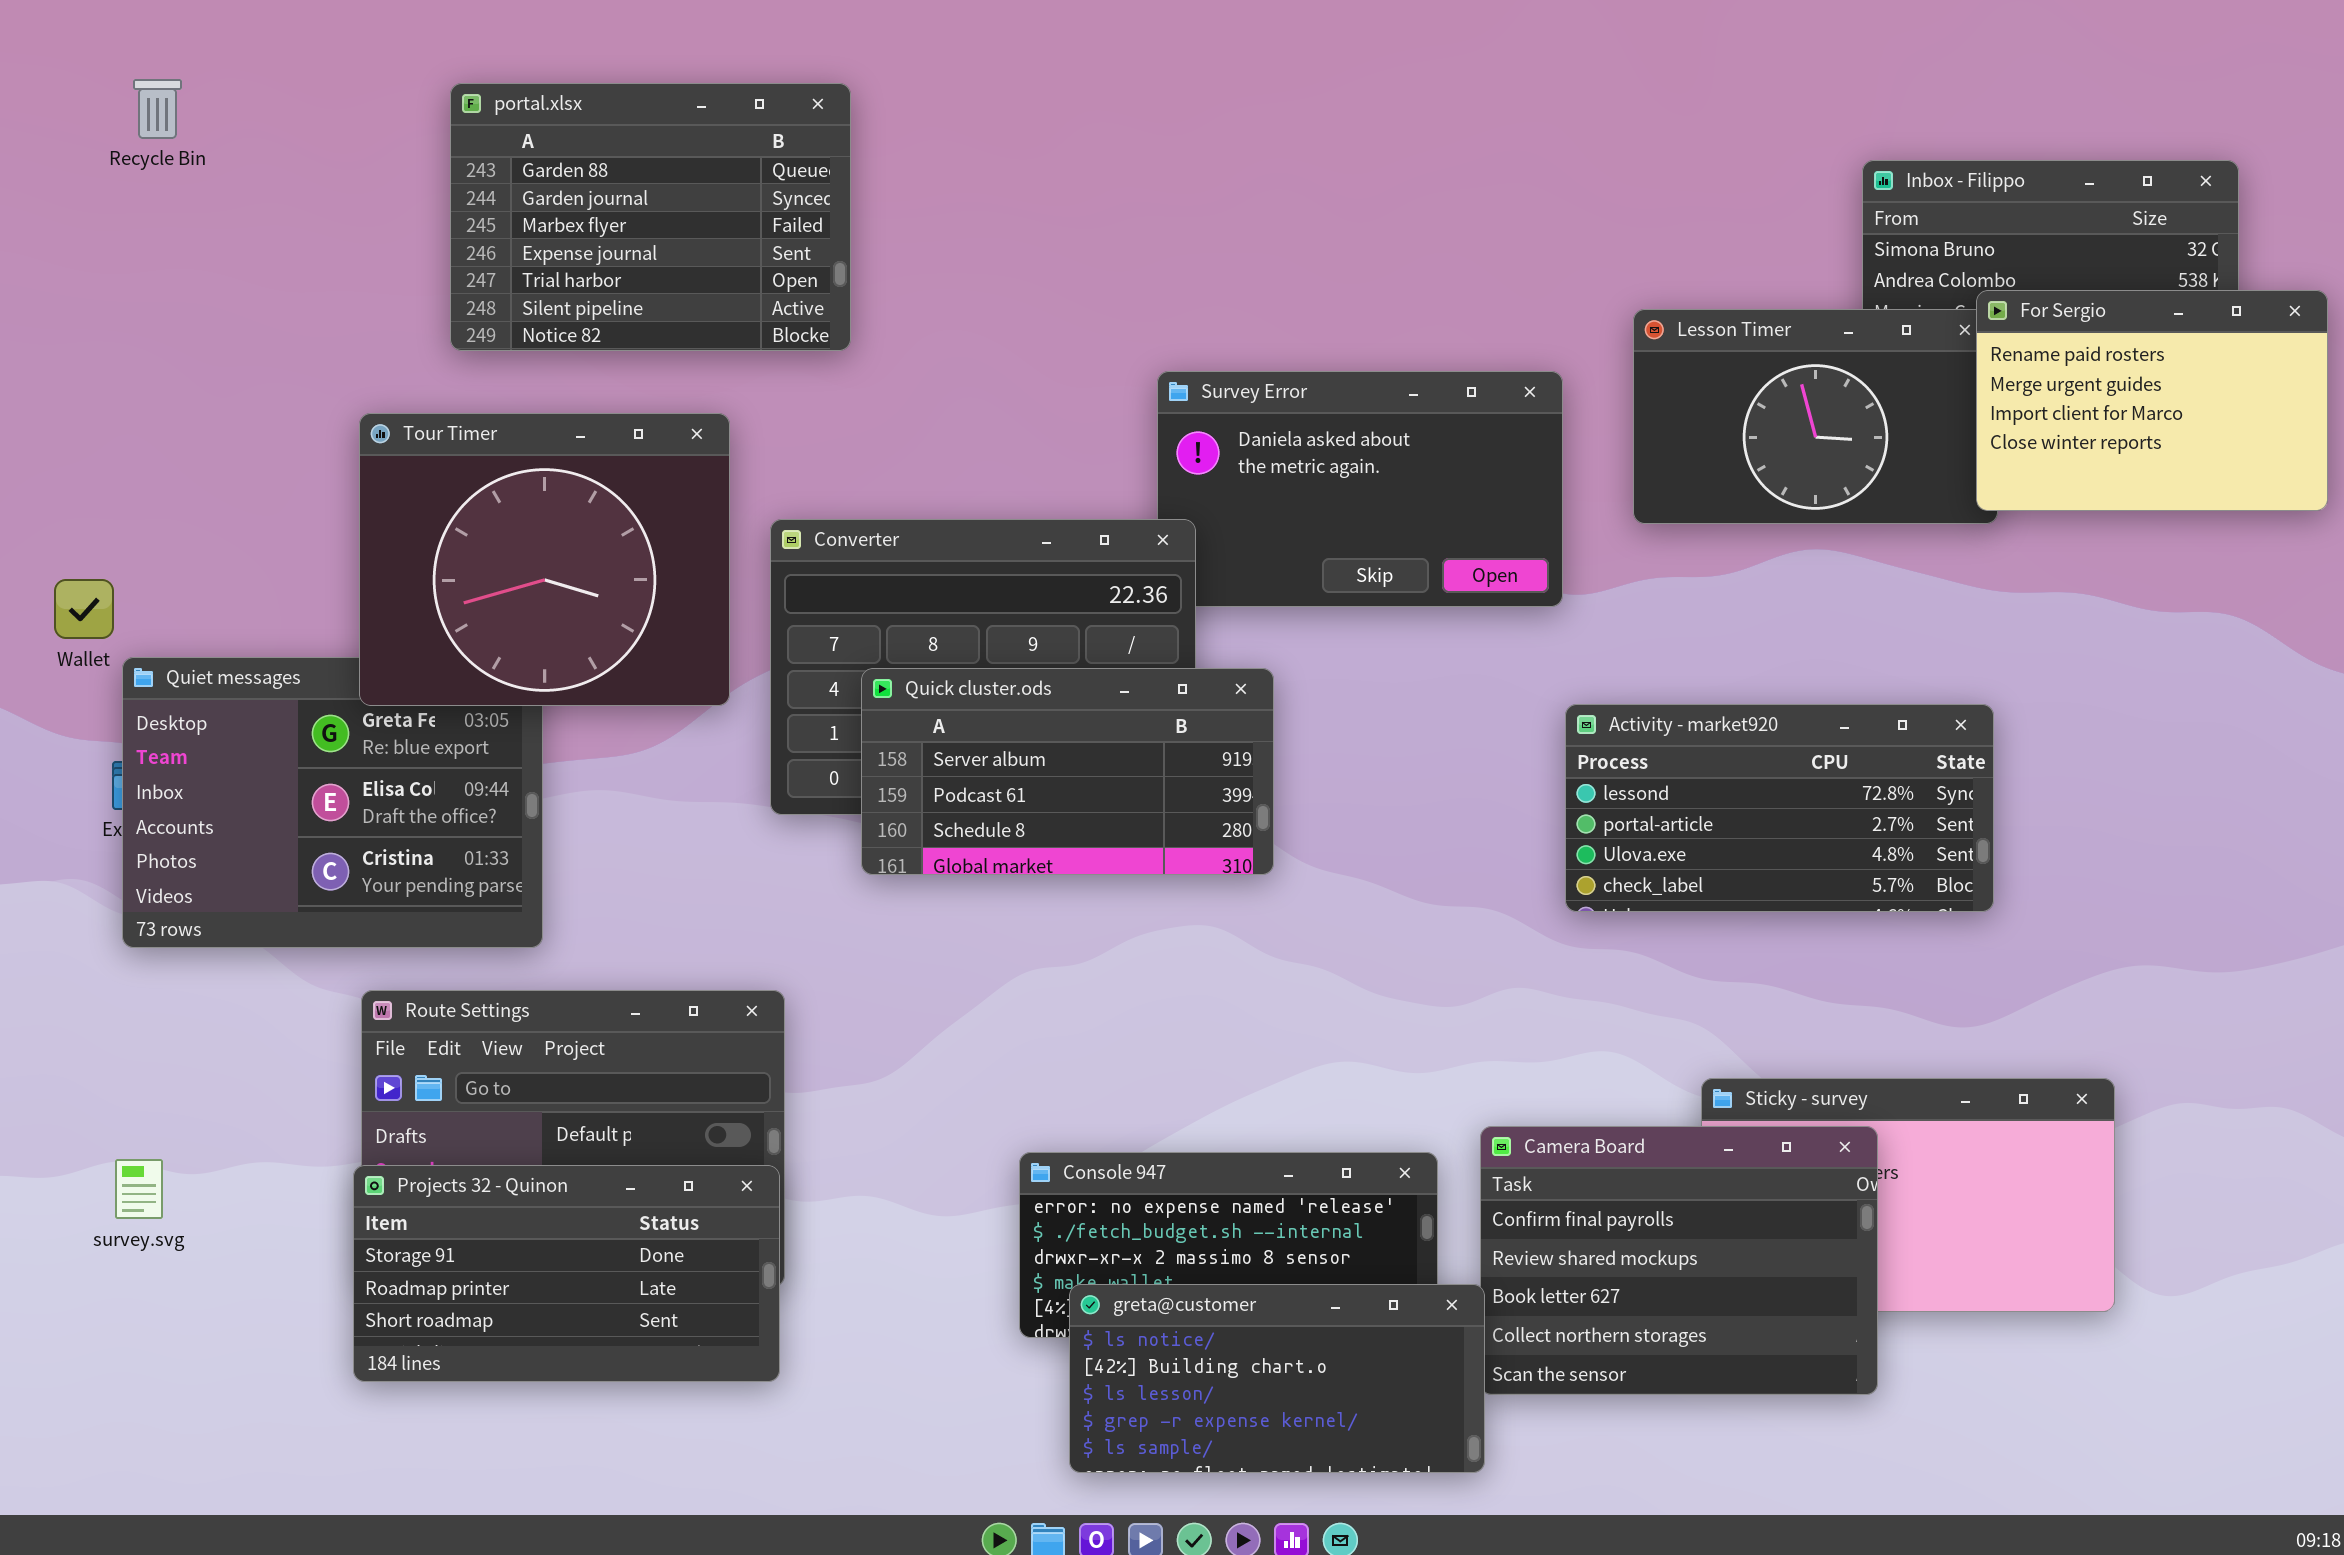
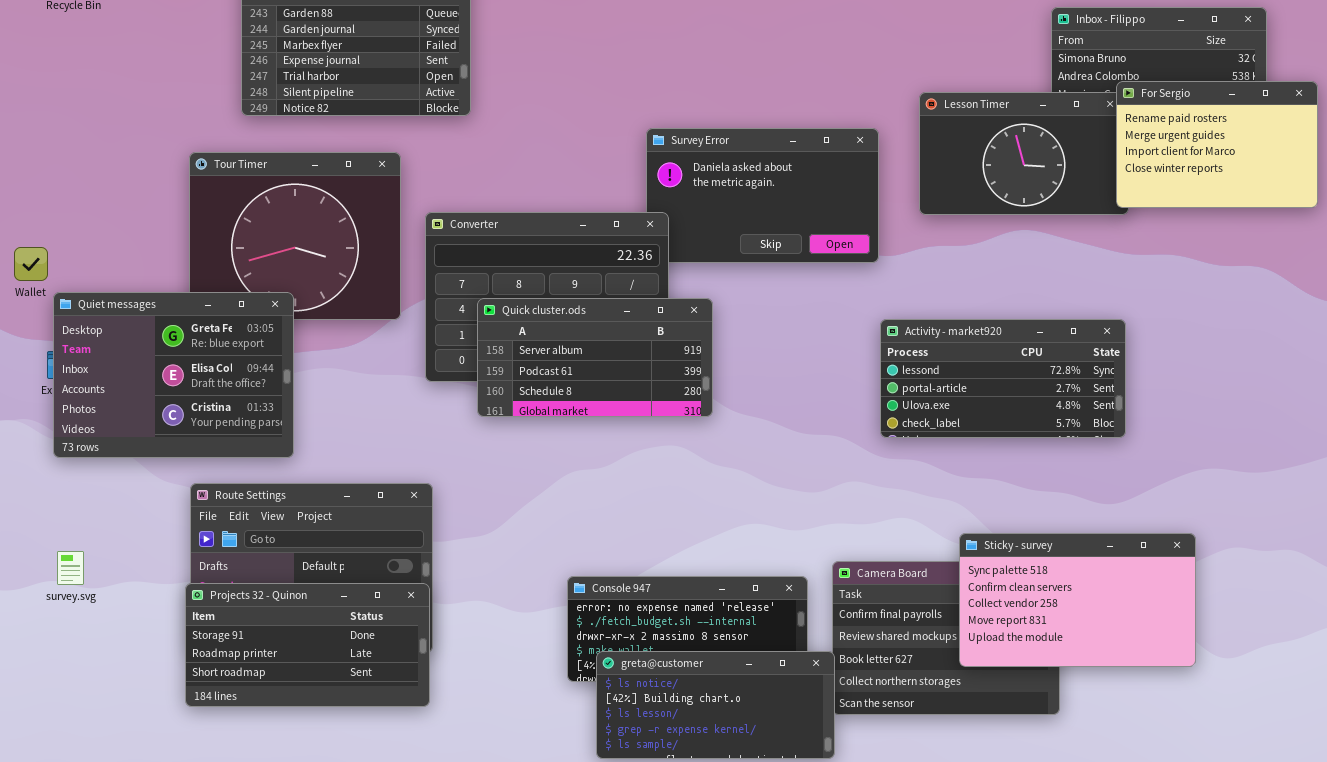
Quiet messages: [122,657,543,948] -> [53,292,294,458], raised
Sticky - survey: [1701,1078,2115,1312] -> [959,533,1196,667], raised
survey.svg: [115,1159,163,1219] -> [57,551,84,585], moved

